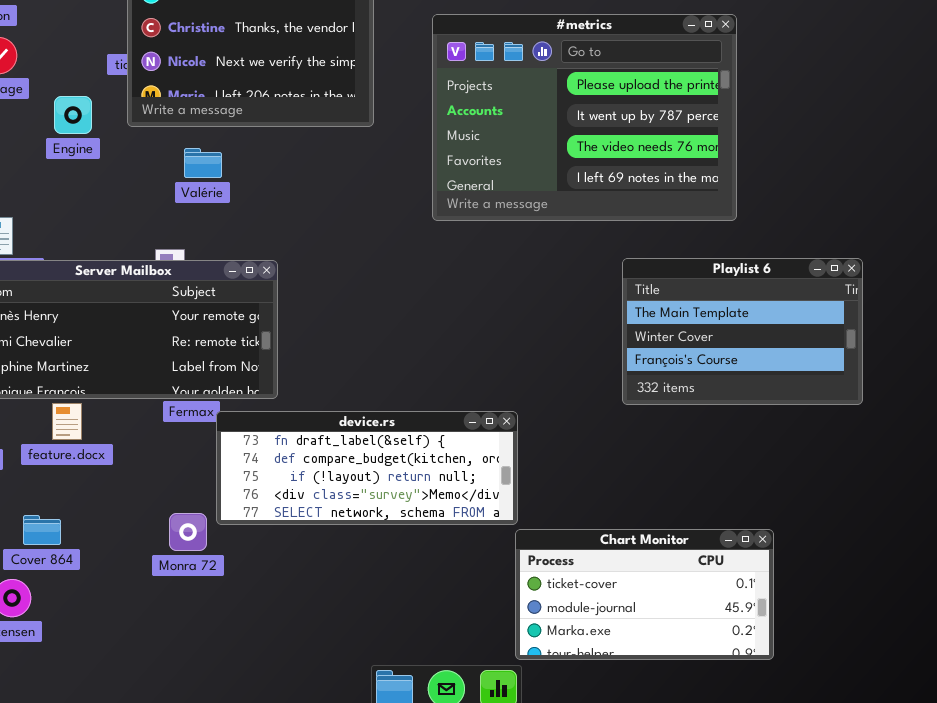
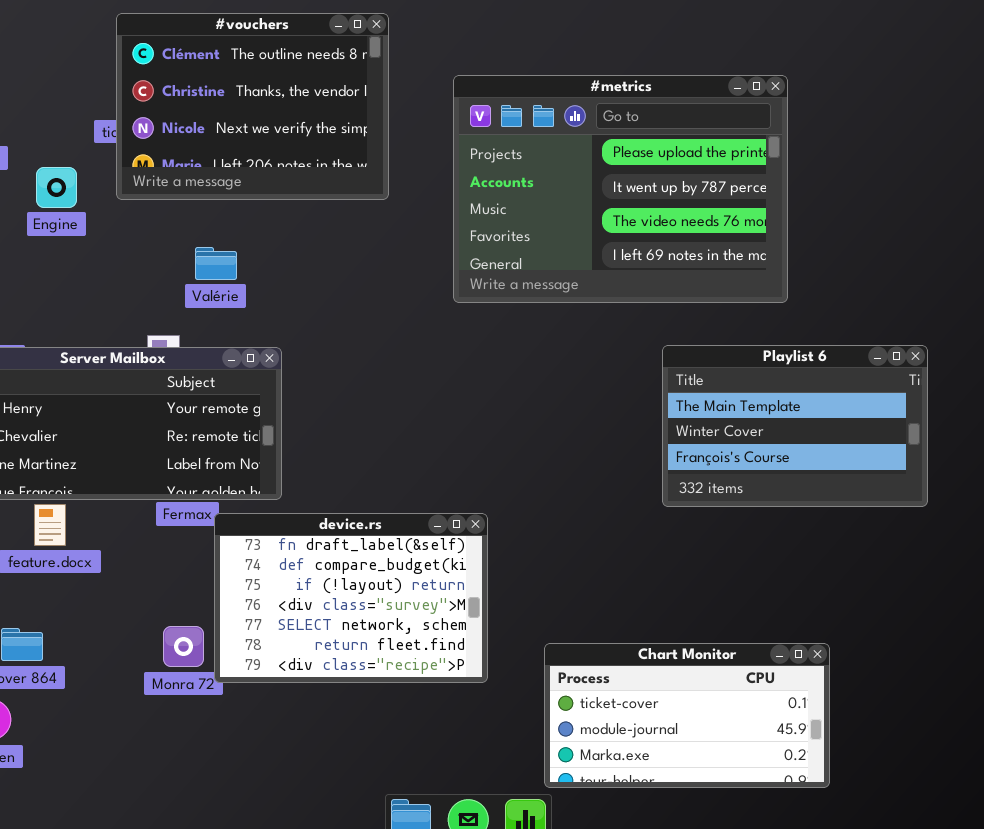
Valérie: [184,148,222,178] -> [195,247,237,280], moved
device.rs: [216,411,518,525] -> [214,513,488,683], resized

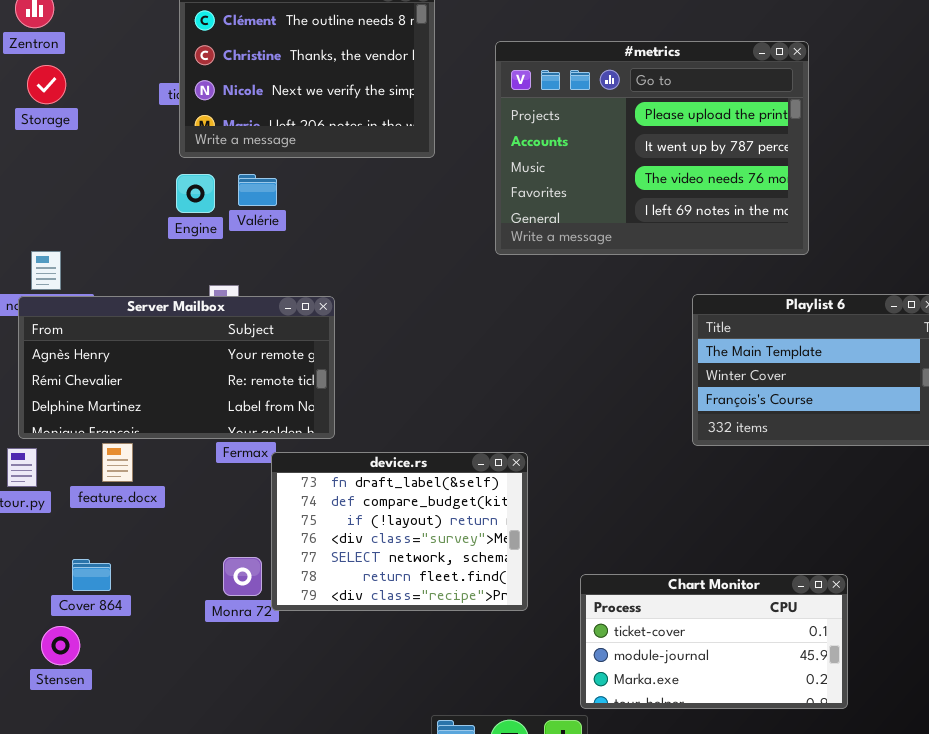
Engine: [36,167,77,208] -> [176,174,215,213], moved
Valérie: [195,247,237,280] -> [238,174,277,206], moved

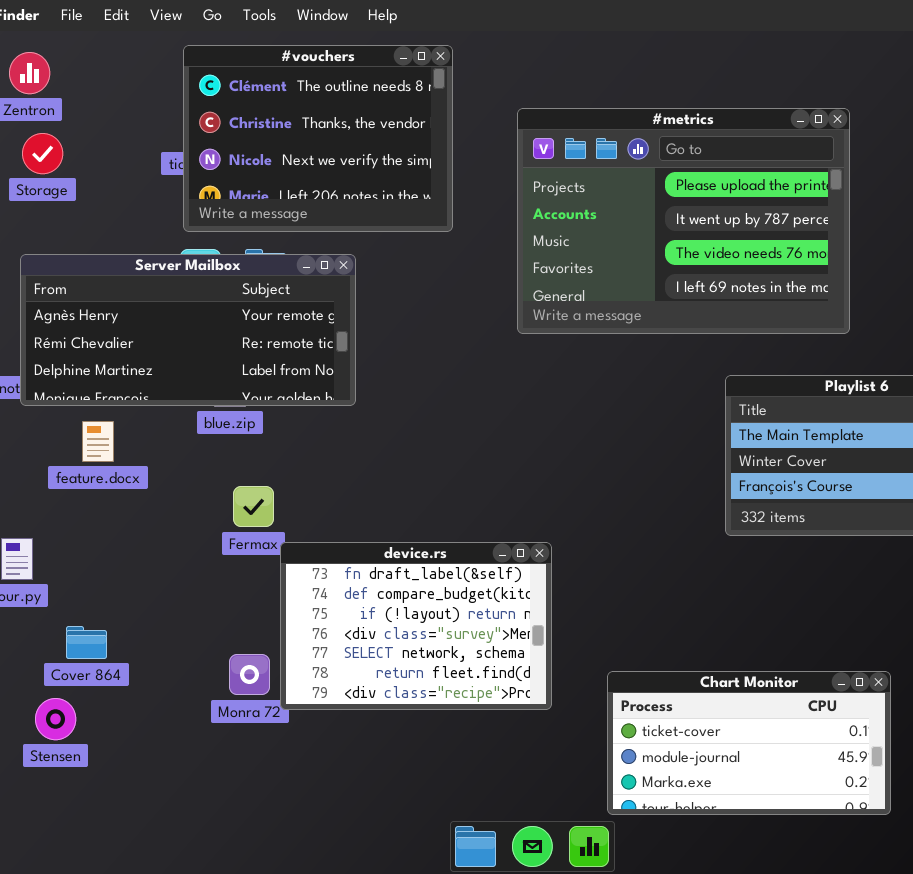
Server Mailbox: [18,296,335,439] -> [20,254,356,406], moved
feature.docx: [102,443,133,482] -> [82,421,114,462], moved
Cover 864: [72,559,111,591] -> [66,626,107,659], moved
Stensen: [41,626,80,665] -> [35,698,76,740], moved

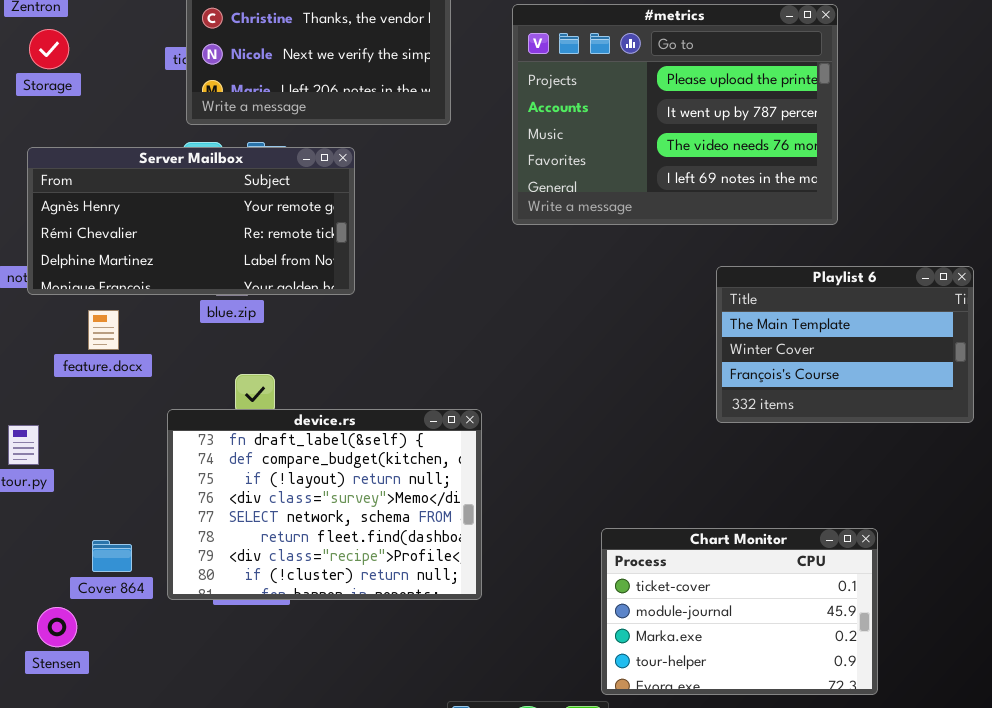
device.rs: [280,542,552,710] -> [167,409,482,600], moved, resized
Cover 864: [66,626,107,659] -> [92,540,132,572], moved
Chart Monitor: [607,671,891,815] -> [601,528,878,695], resized
Stensen: [35,698,76,740] -> [37,607,77,647], moved

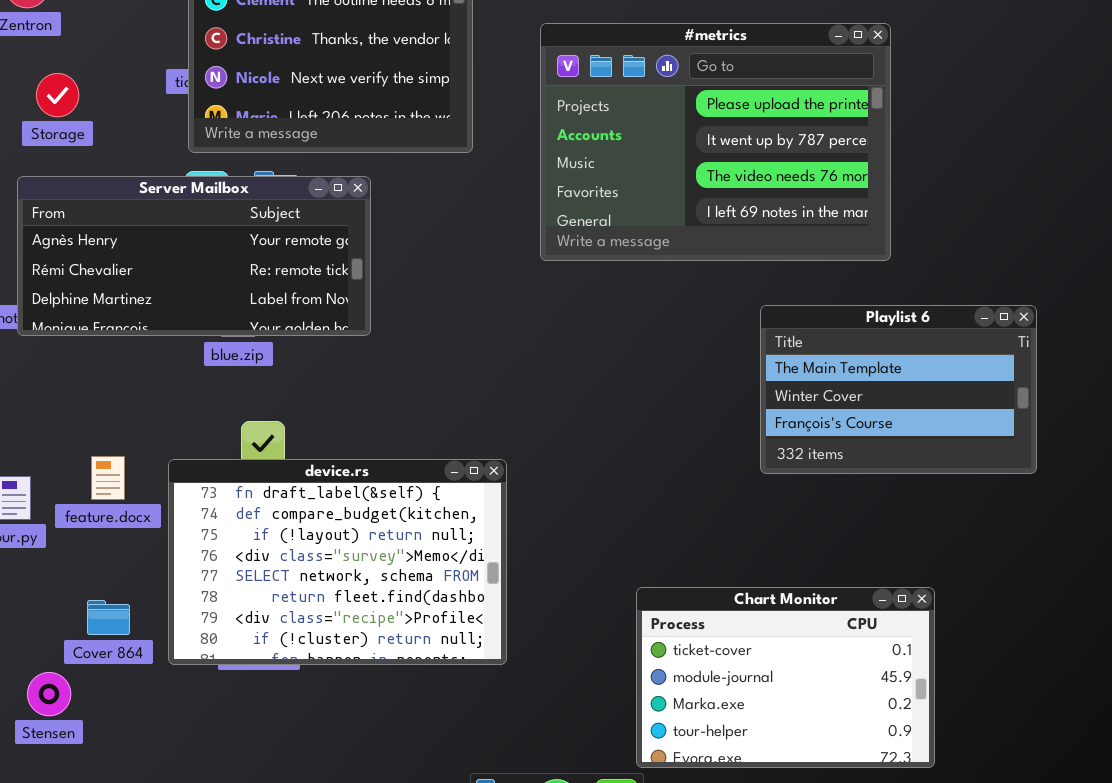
Storage: [29,29,69,69] -> [36,73,79,117], moved
feature.docx: [88,310,119,350] -> [91,456,125,500], moved

